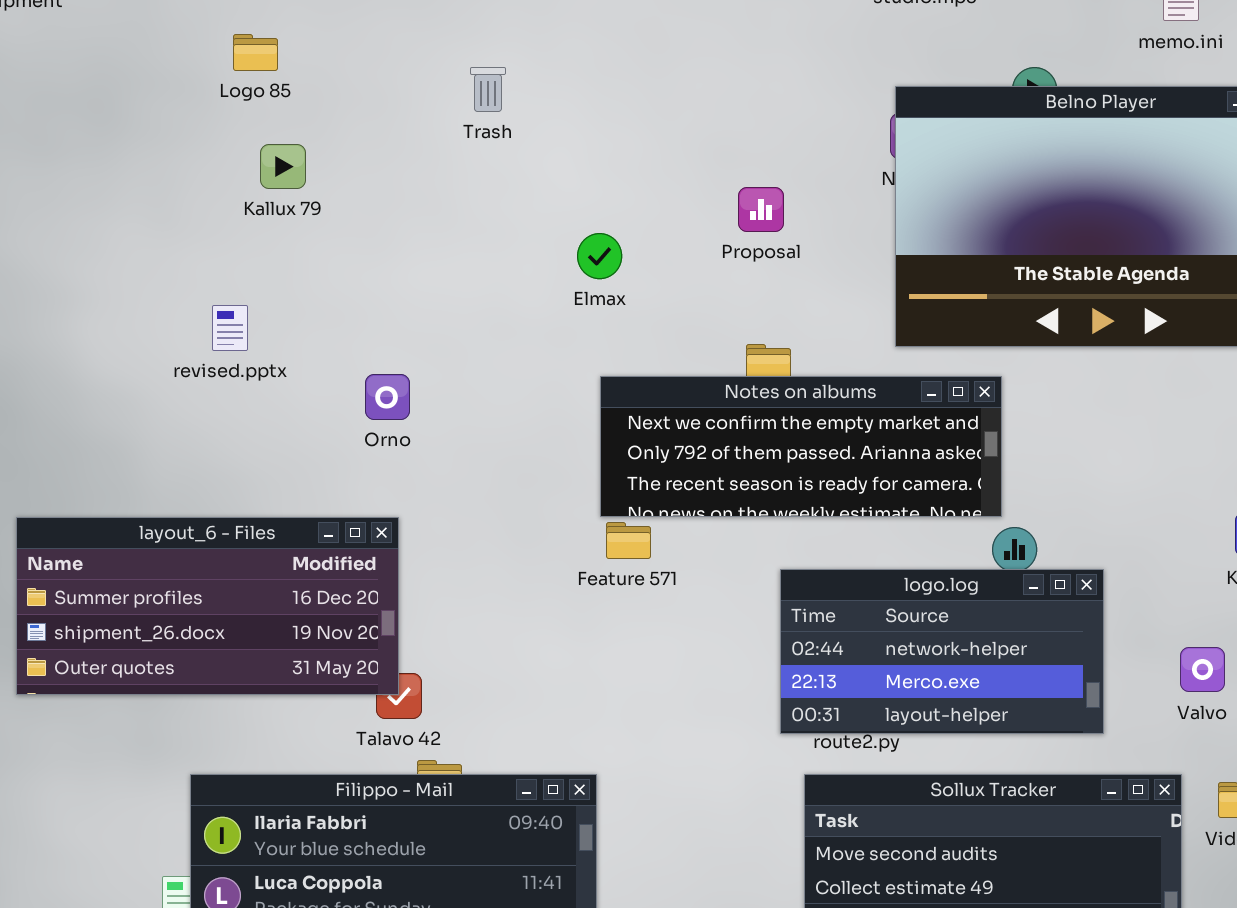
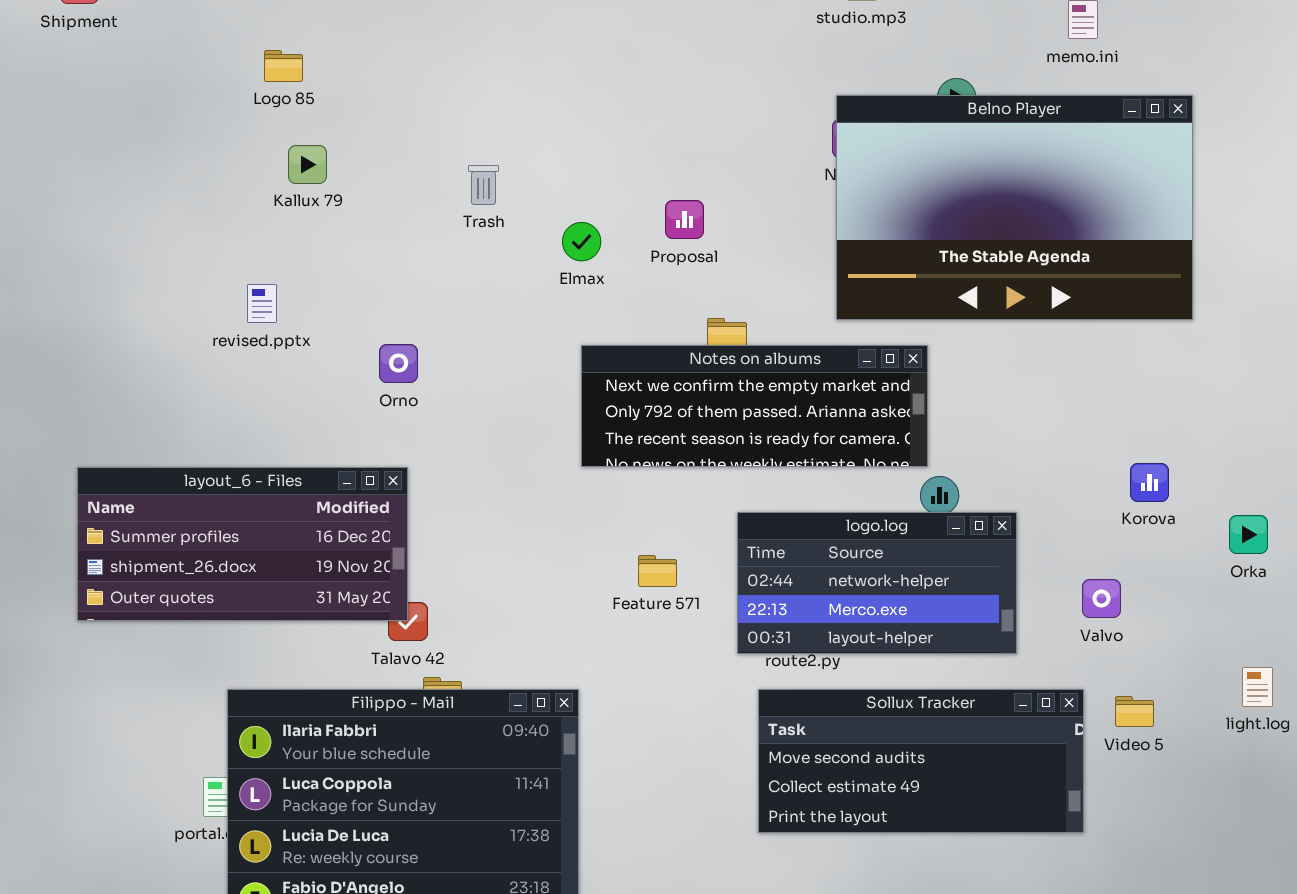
Trash: [470,67,506,112] -> [468,165,499,205], moved
Proposal: [738,187,784,232] -> [665,200,704,239], moved
Feature 571: [606,522,651,559] -> [638,555,677,587], moved

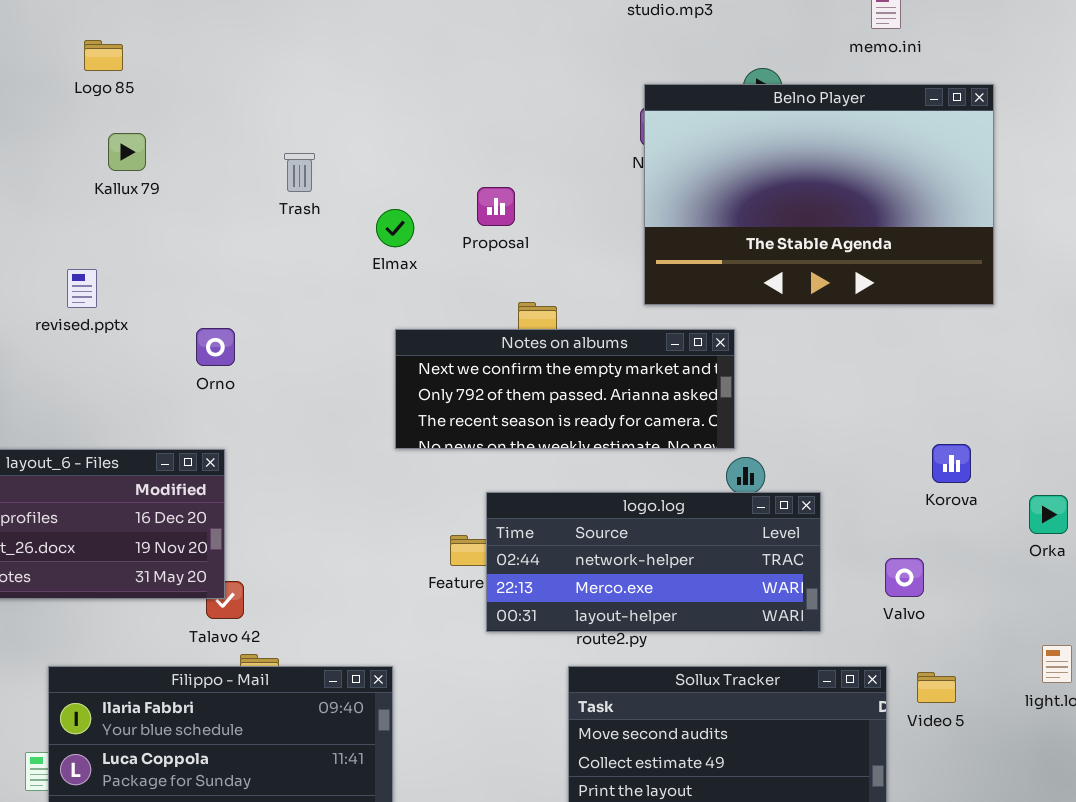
logo.log: [737,512,1017,654] -> [486,492,821,632], resized

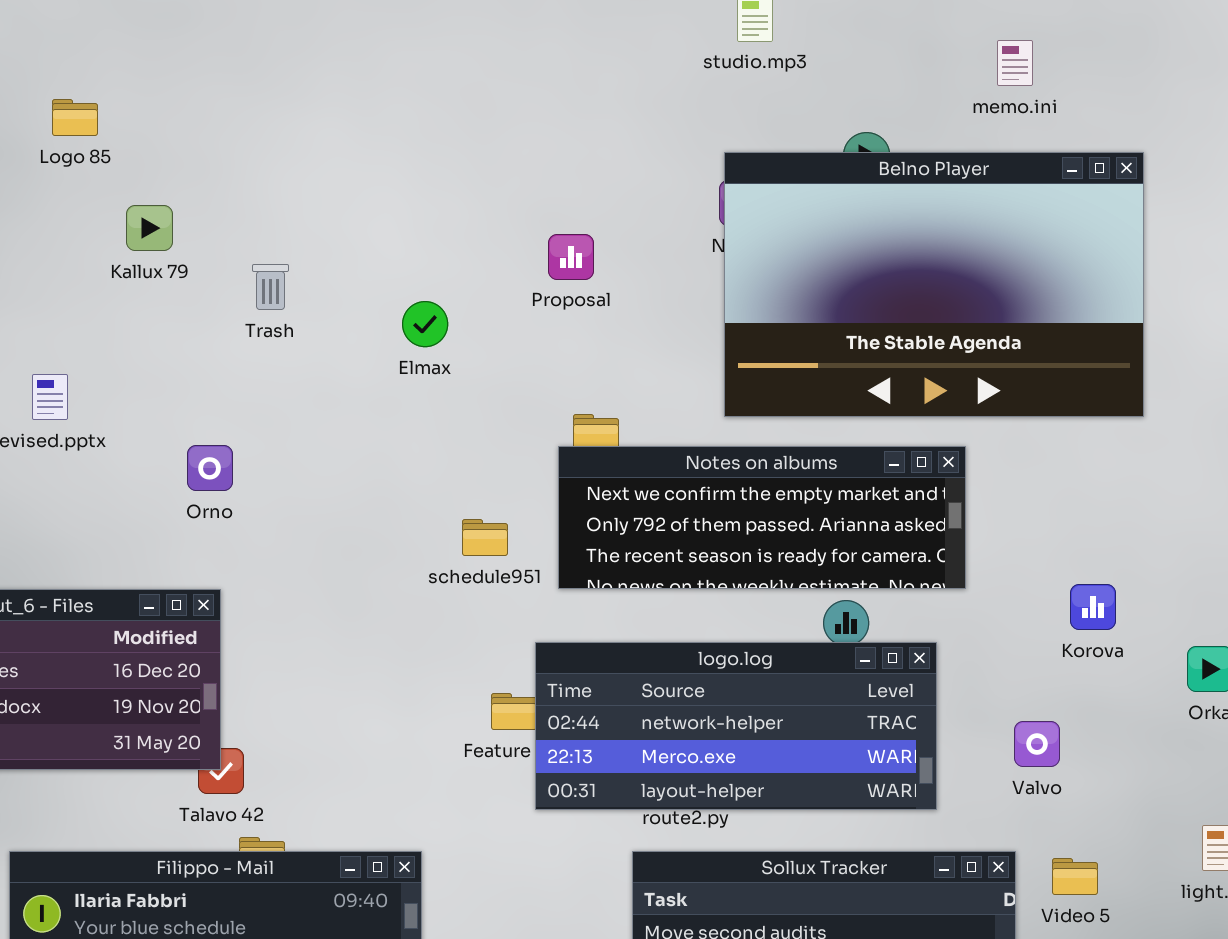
Kallux 79: [108,133,146,171] -> [126,205,173,251], moved
Trash: [284,153,315,192] -> [252,264,289,310], moved
Proposal: [477,187,515,226] -> [548,234,594,280], moved
Notes on albums: [395,329,735,449] -> [558,446,966,589], moved

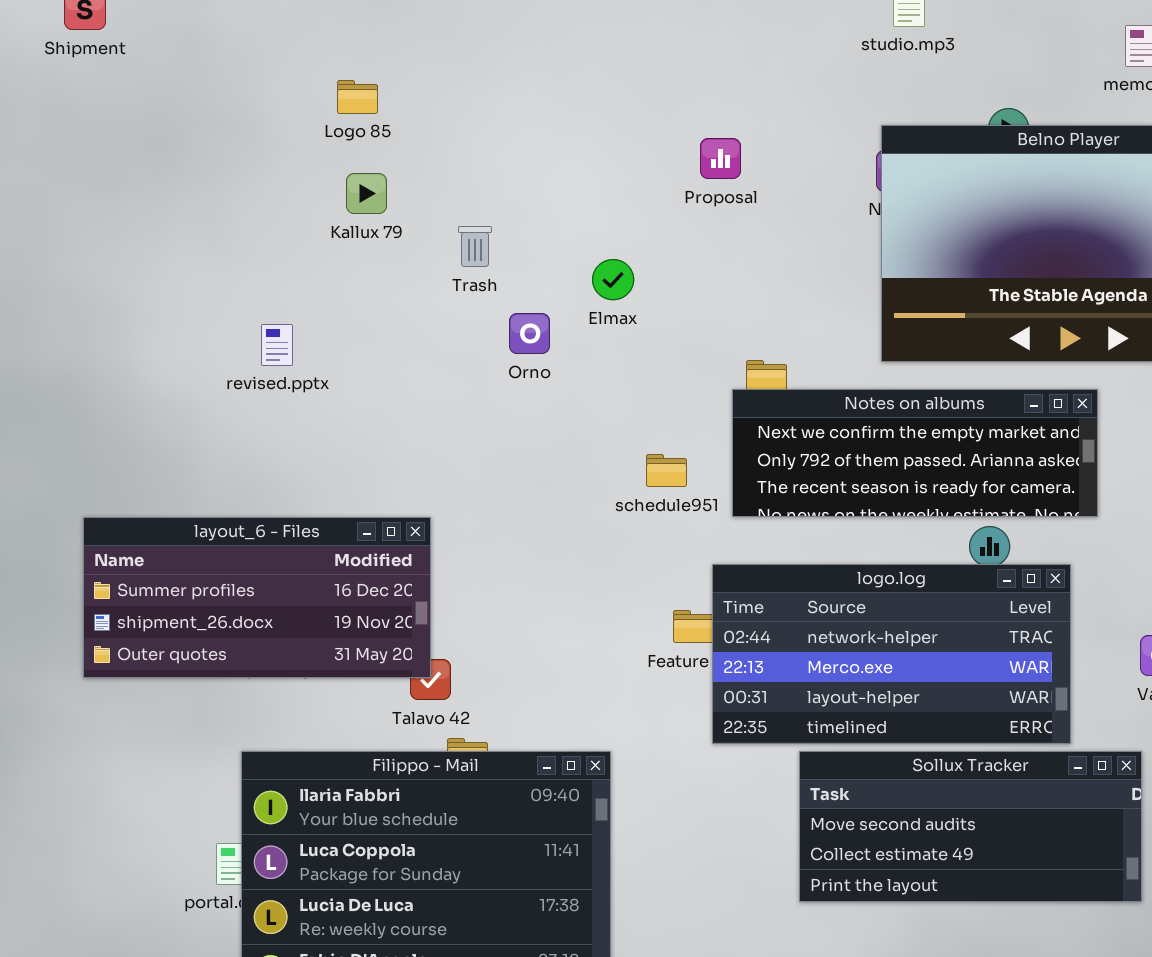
Logo 85: [52,99,98,136] -> [337,80,378,114], moved
Proposal: [548,234,594,280] -> [700,138,741,179], moved
Orno: [187,445,233,491] -> [509,313,550,354], moved
logo.log: [535,642,937,810] -> [712,564,1071,744], resized

